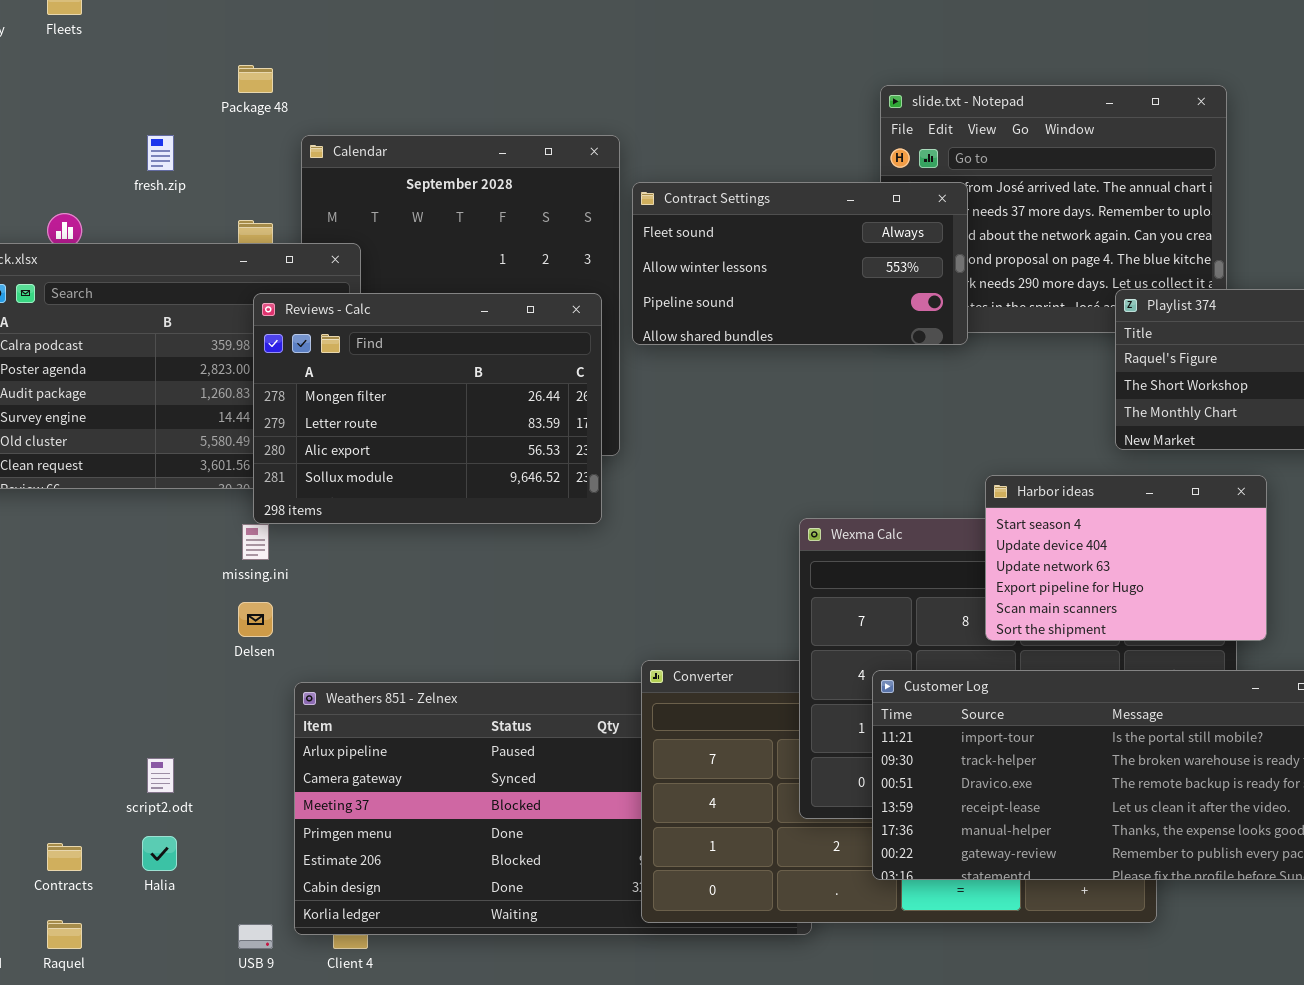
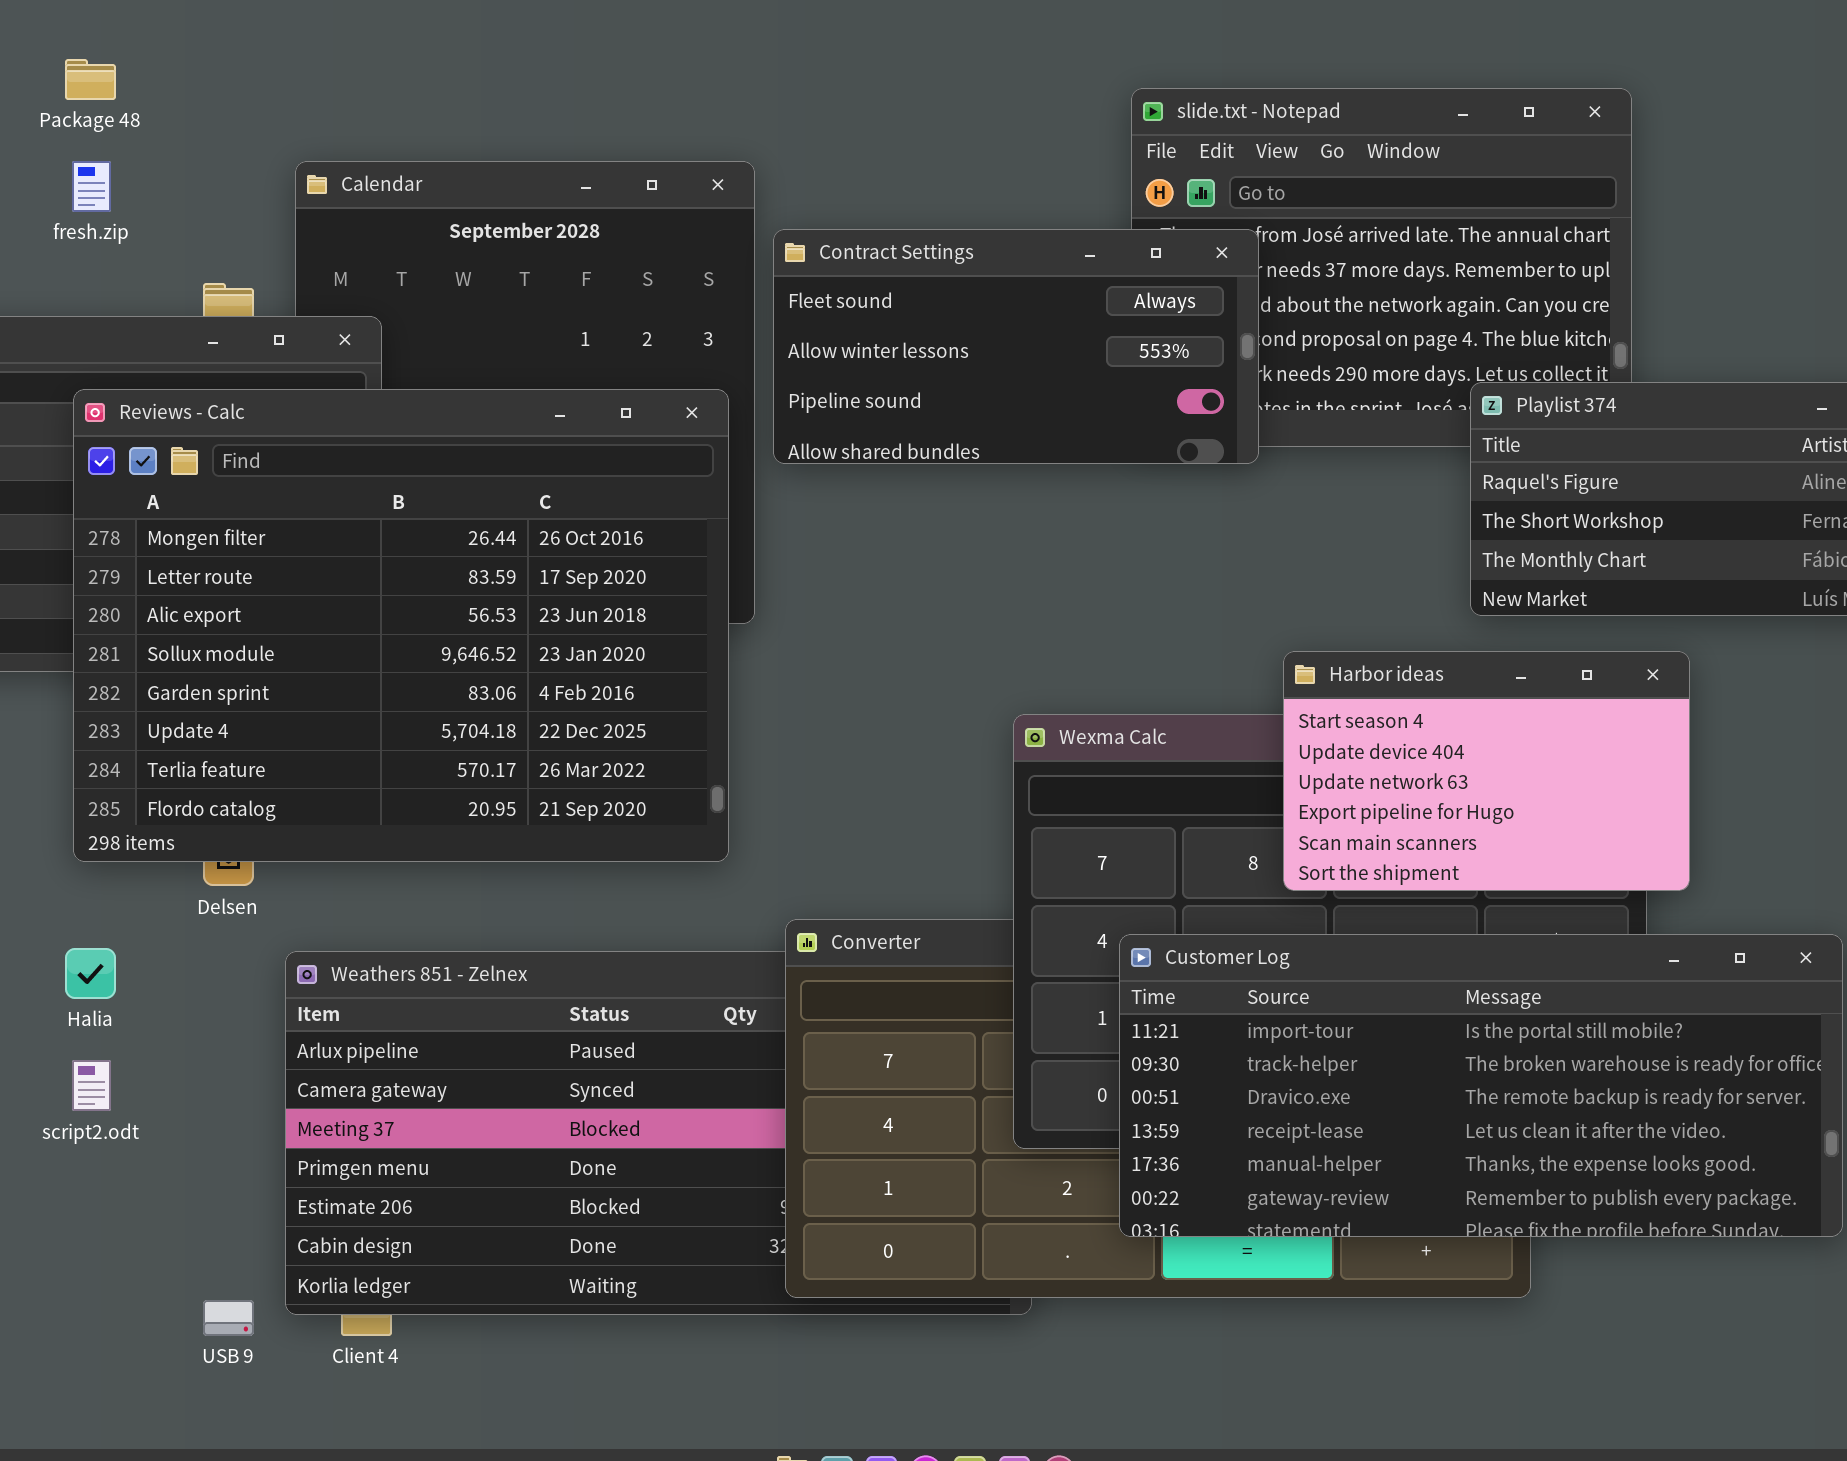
Package 48: [238,65,273,93] -> [65,59,116,100], moved
Reviews - Calc: [253,293,602,524] -> [73,389,729,862], resized
Halia: [142,836,177,871] -> [65,948,116,999], moved

